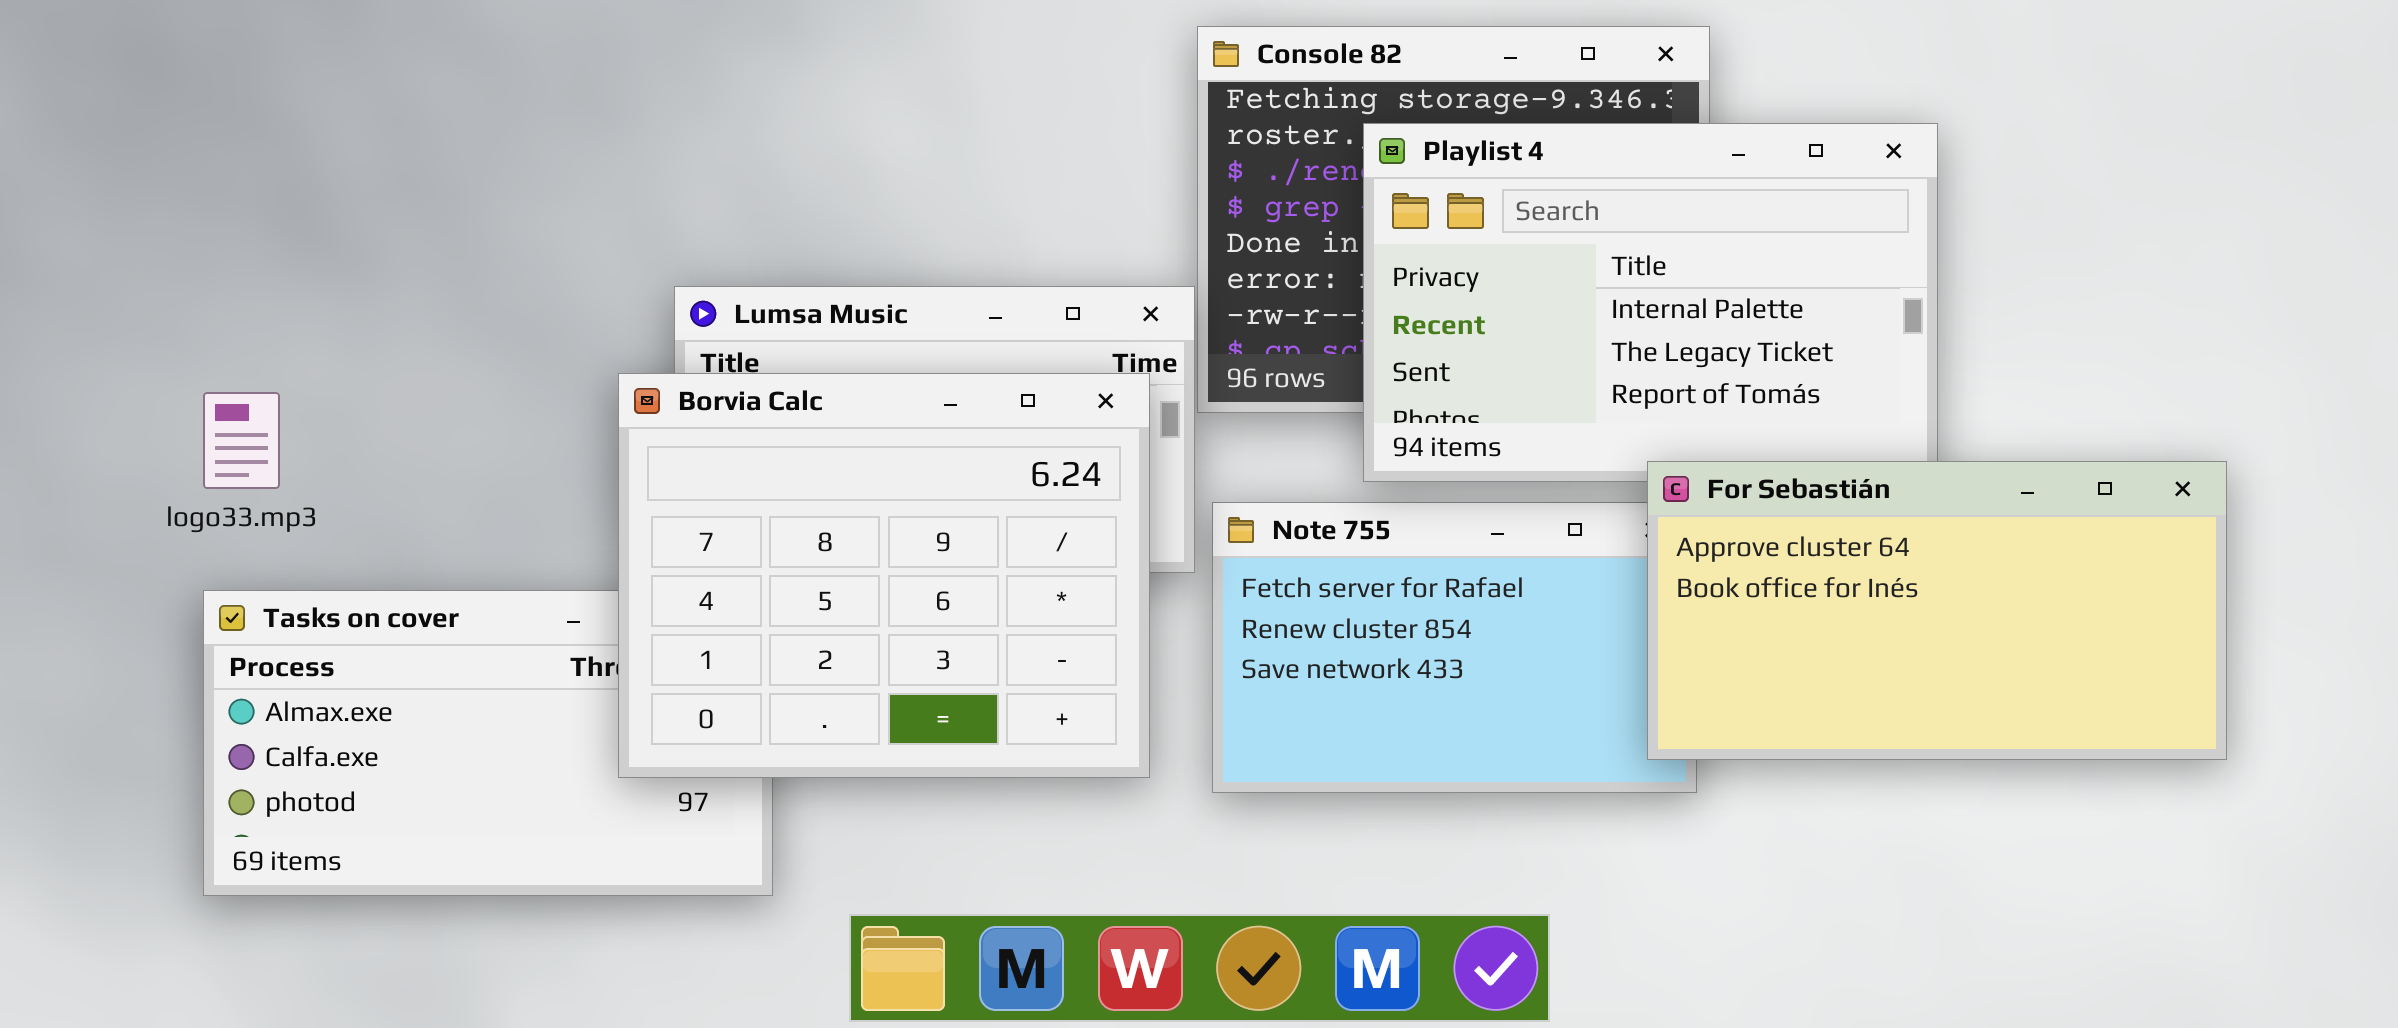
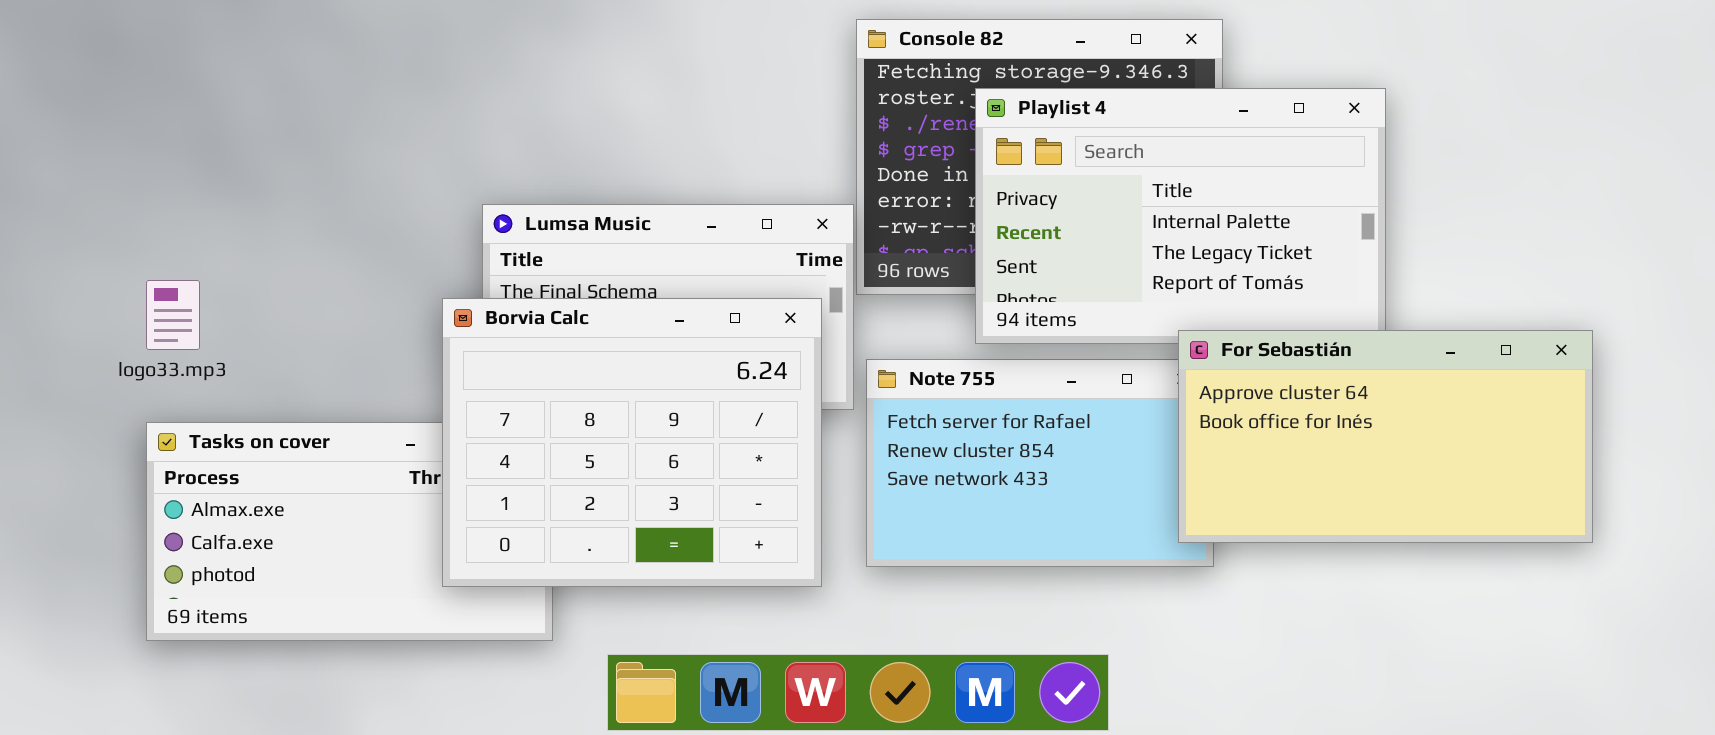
Borvia Calc: [618,373,1150,778] -> [442,298,822,587], moved

